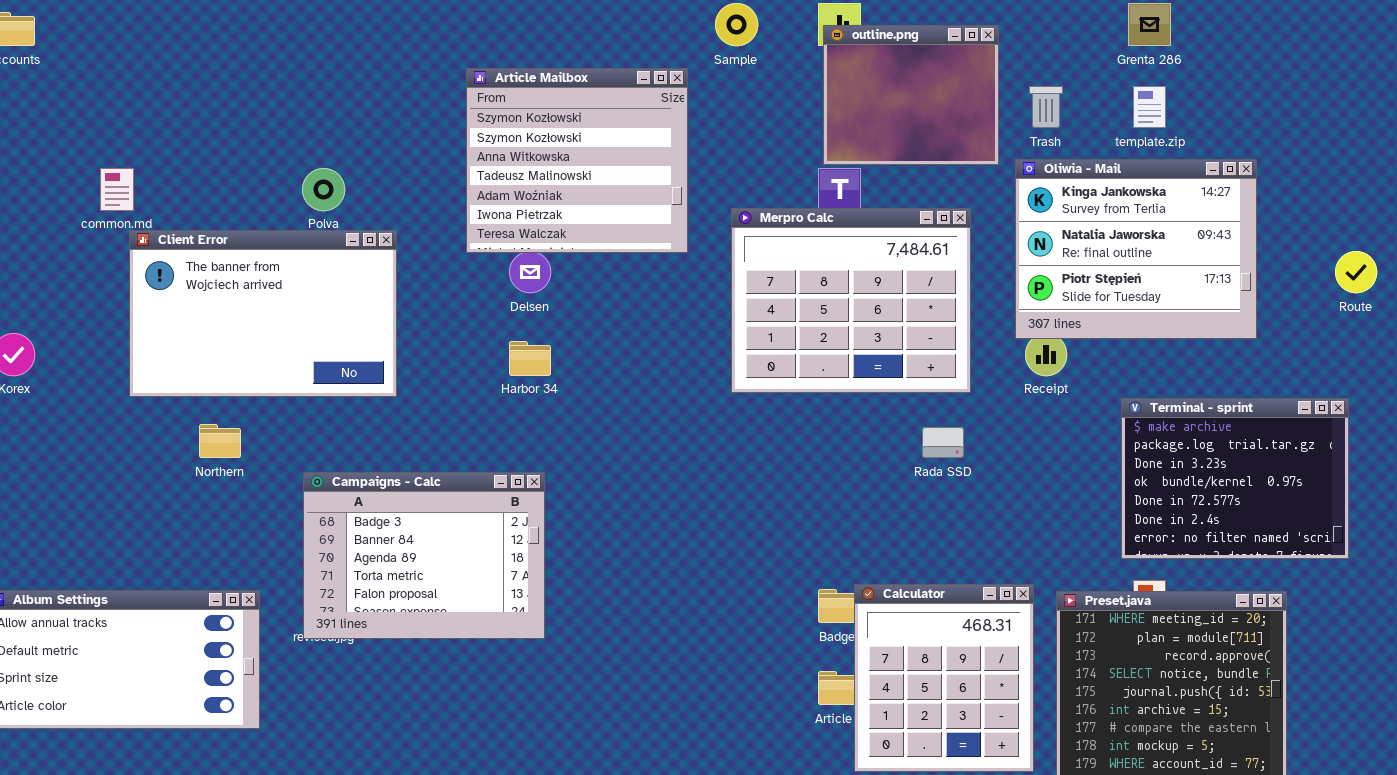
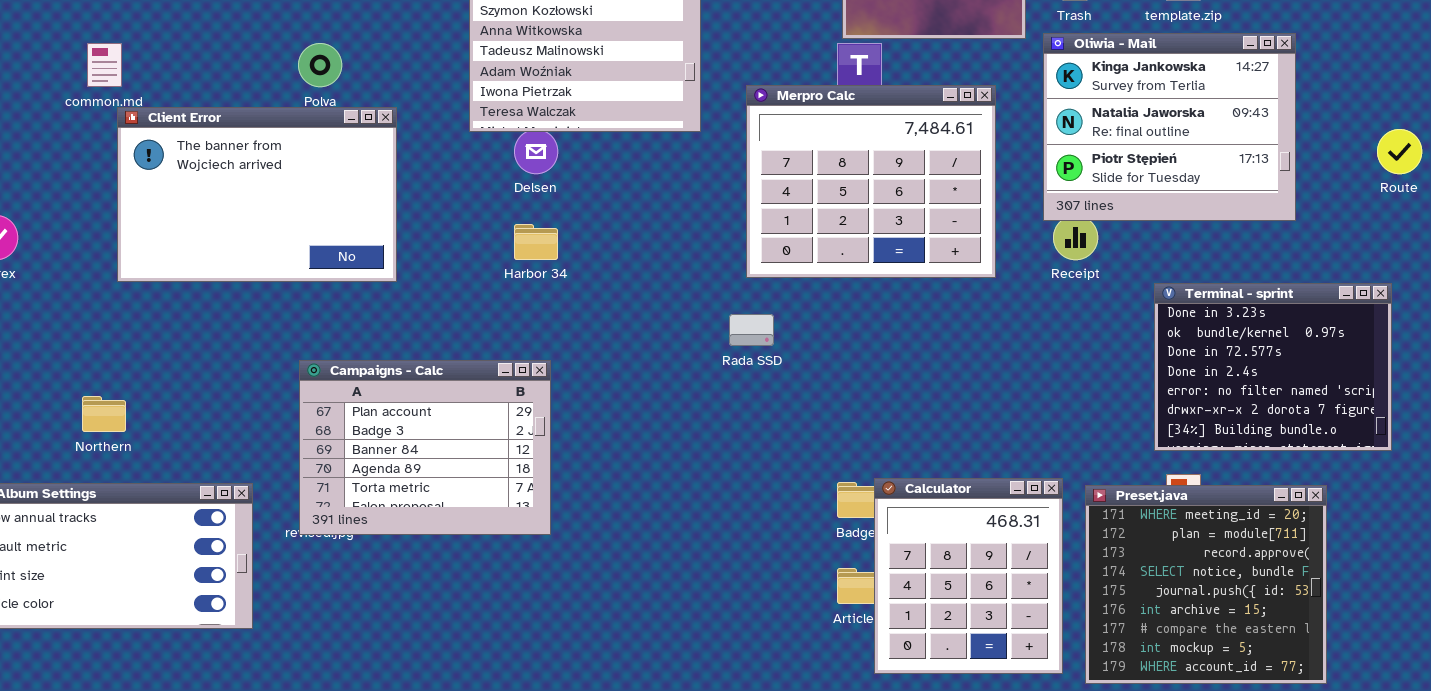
Terminal - sprint: [1121,398,1349,559] -> [1154,283,1392,451], scrolled down 2 rows
Northern: [199,424,241,458] -> [82,396,126,432], moved
Rada SSD: [922,427,964,458] -> [729,314,774,346], moved
Campaigns - Calc: [303,472,545,639] -> [299,360,551,535], scrolled up 1 row

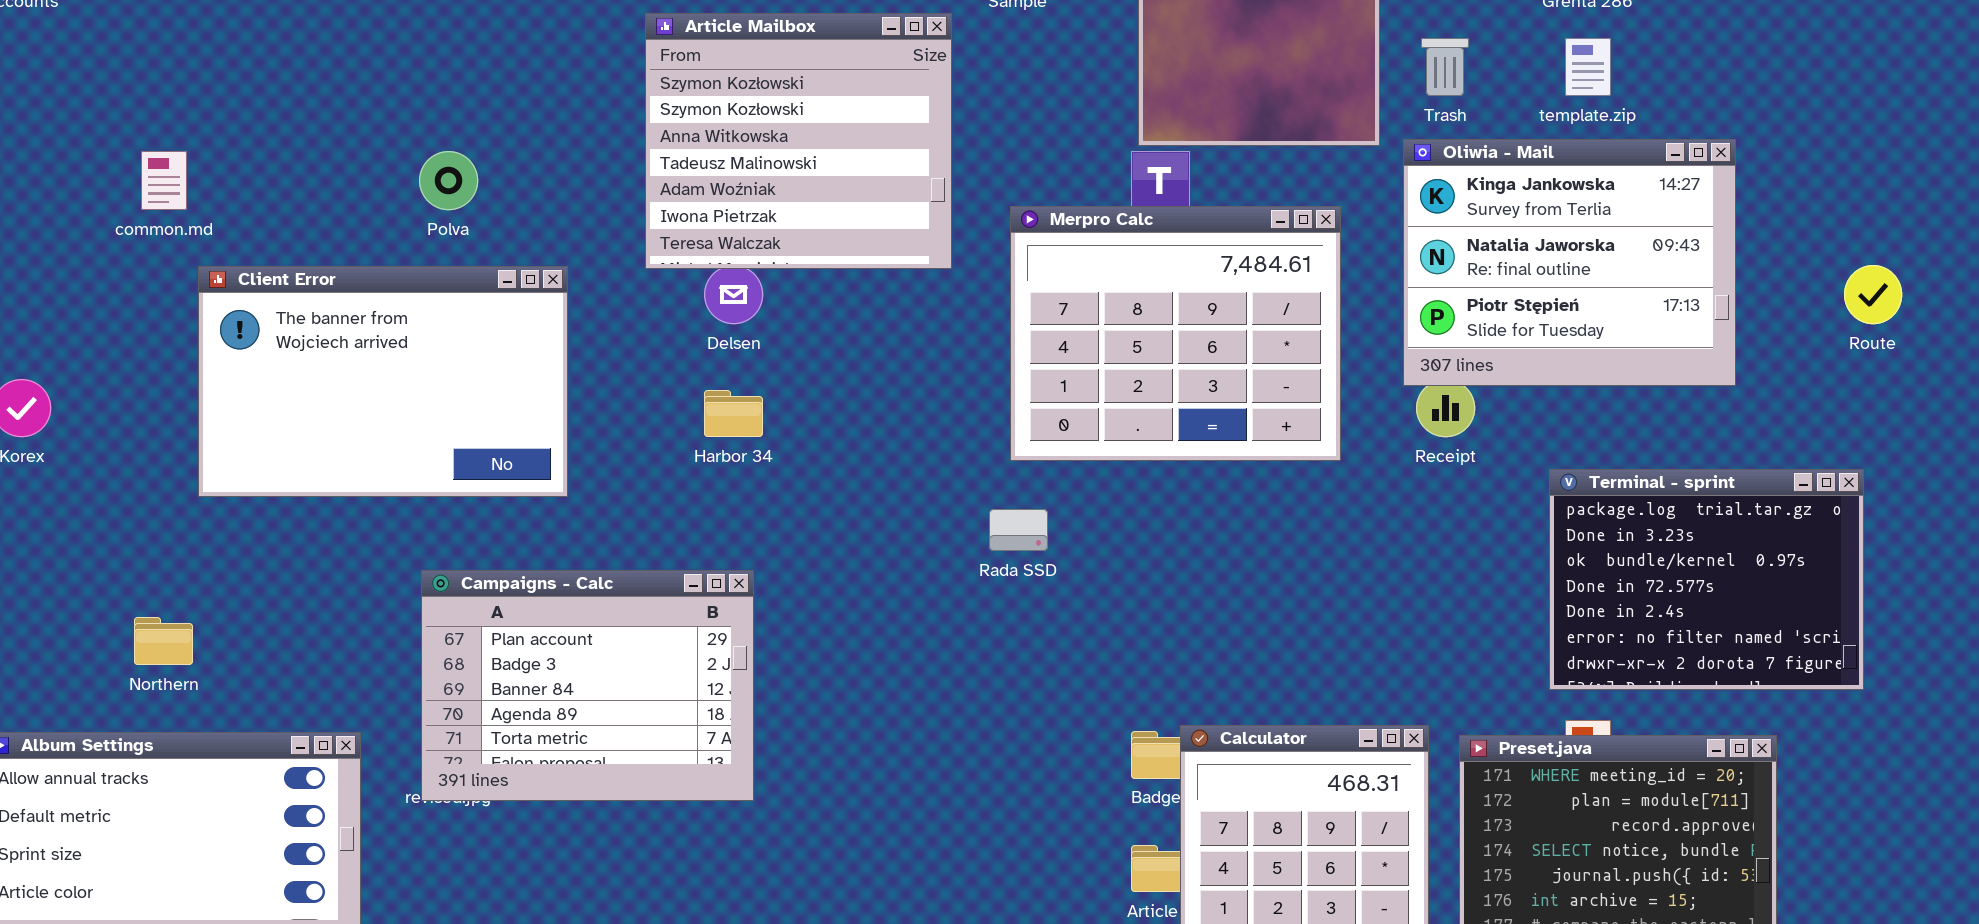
Client Error: [117,107,397,282] -> [198,266,568,497], moved
Terminal - sprint: [1154,283,1392,451] -> [1549,469,1864,690], scrolled up 1 row

